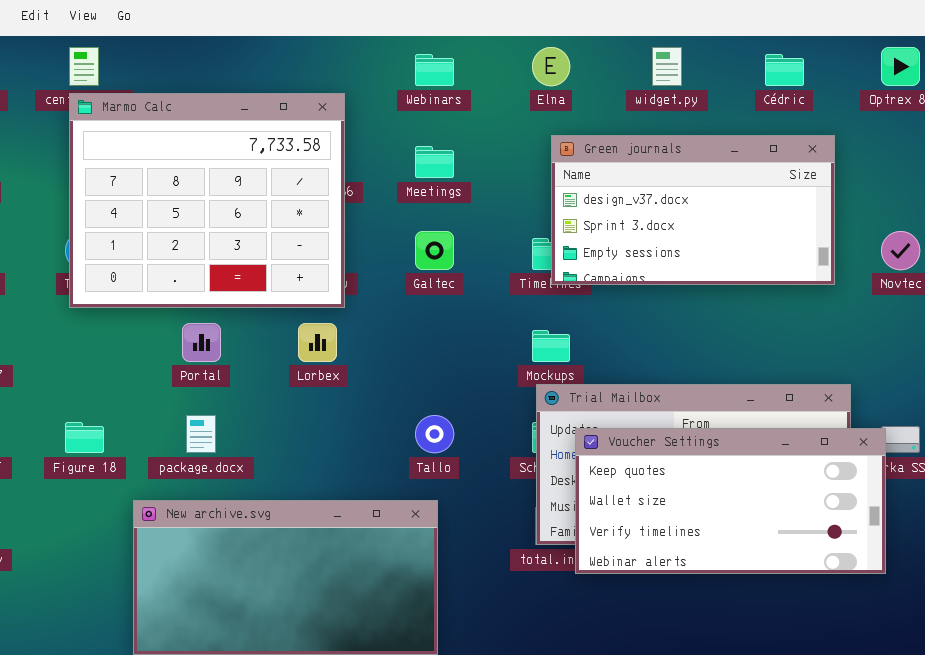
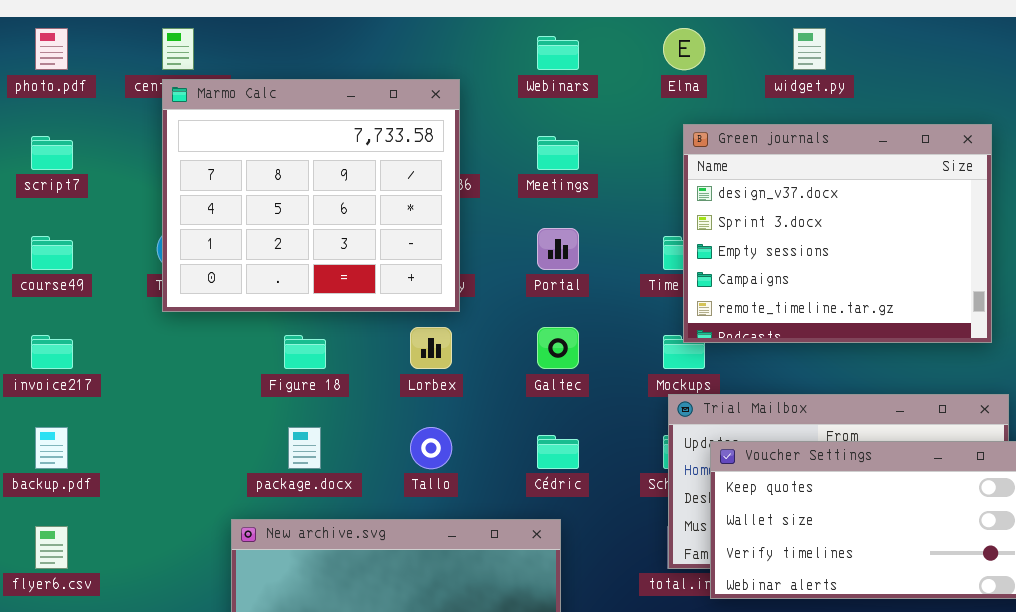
Cédric: [765,54,804,86] -> [537,435,579,469], moved
Green journals: [551,135,835,285] -> [683,124,992,343], resized
Galtec: [415,231,454,270] -> [537,327,579,369], moved
Portal: [182,323,221,362] -> [537,228,579,270], moved
Tallo: [415,415,454,453] -> [410,427,452,469], moved
Figure 18: [65,422,104,453] -> [284,335,326,369], moved

